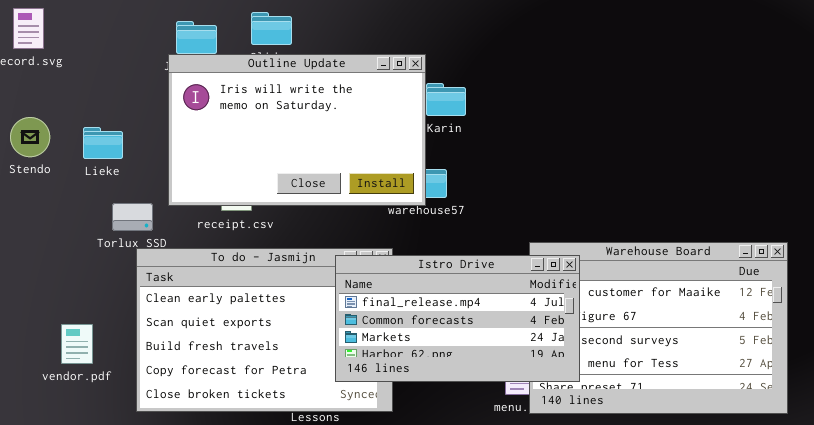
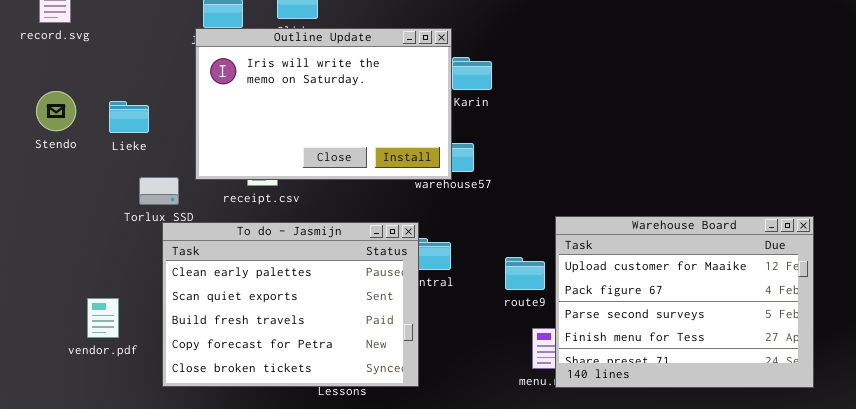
Istro Drive: [335,255,580,382] -> none, closed

